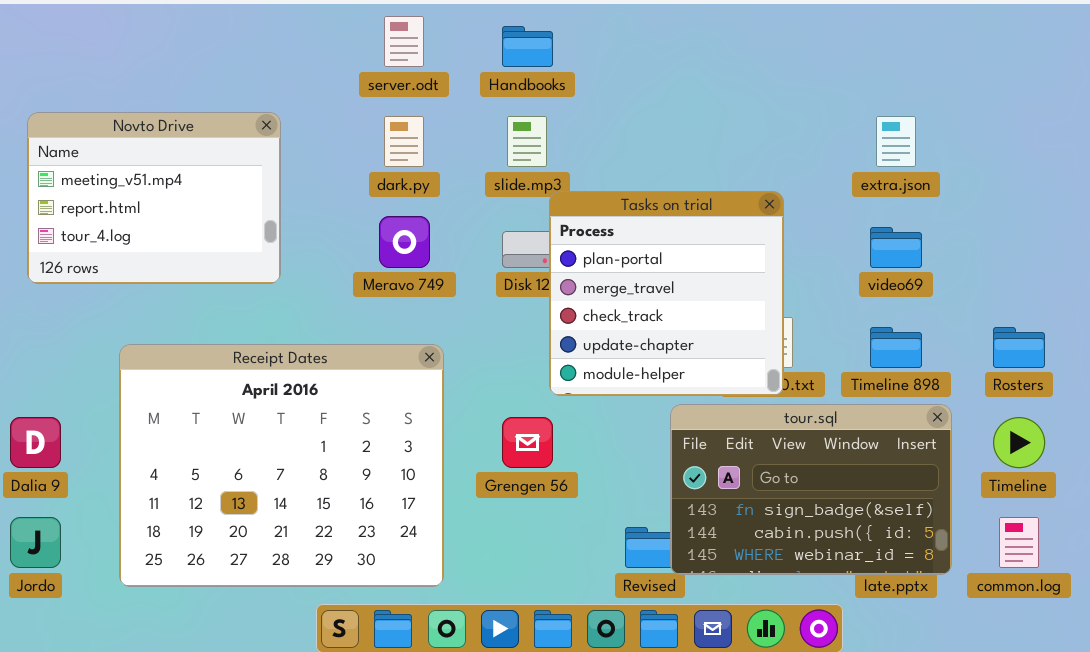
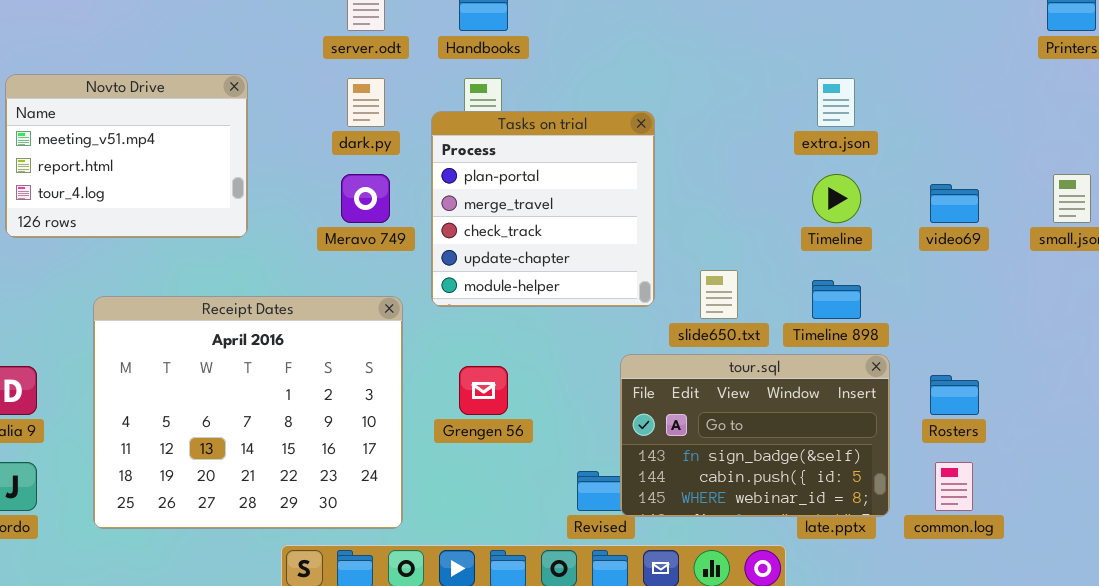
Tasks on trial: [549,191,784,396] -> [431,111,655,307], moved
video69: [870,227,922,268] -> [930,184,979,223], moved
Rosters: [993,327,1045,368] -> [930,375,979,415], moved
Timeline: [993,417,1045,468] -> [812,174,861,223], moved

